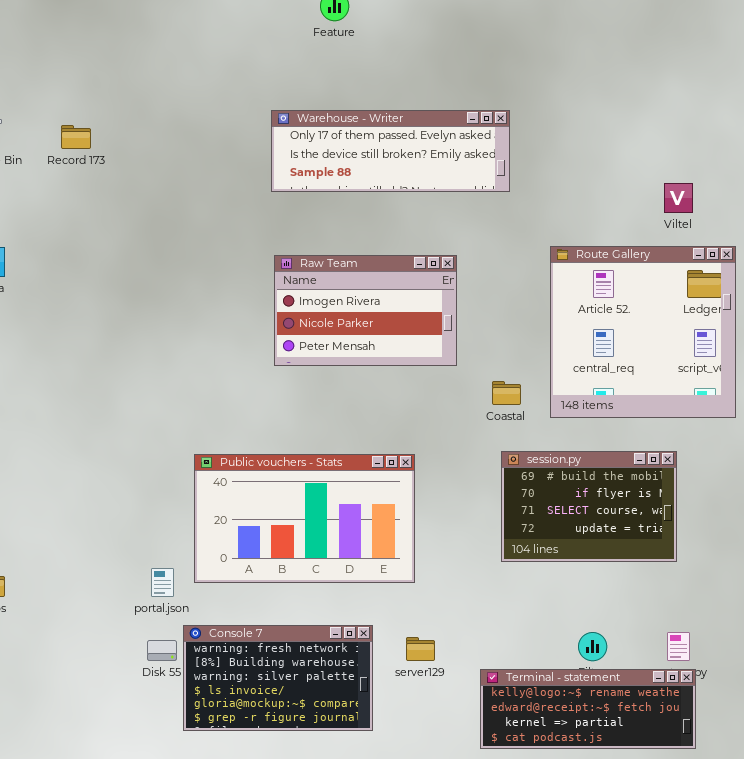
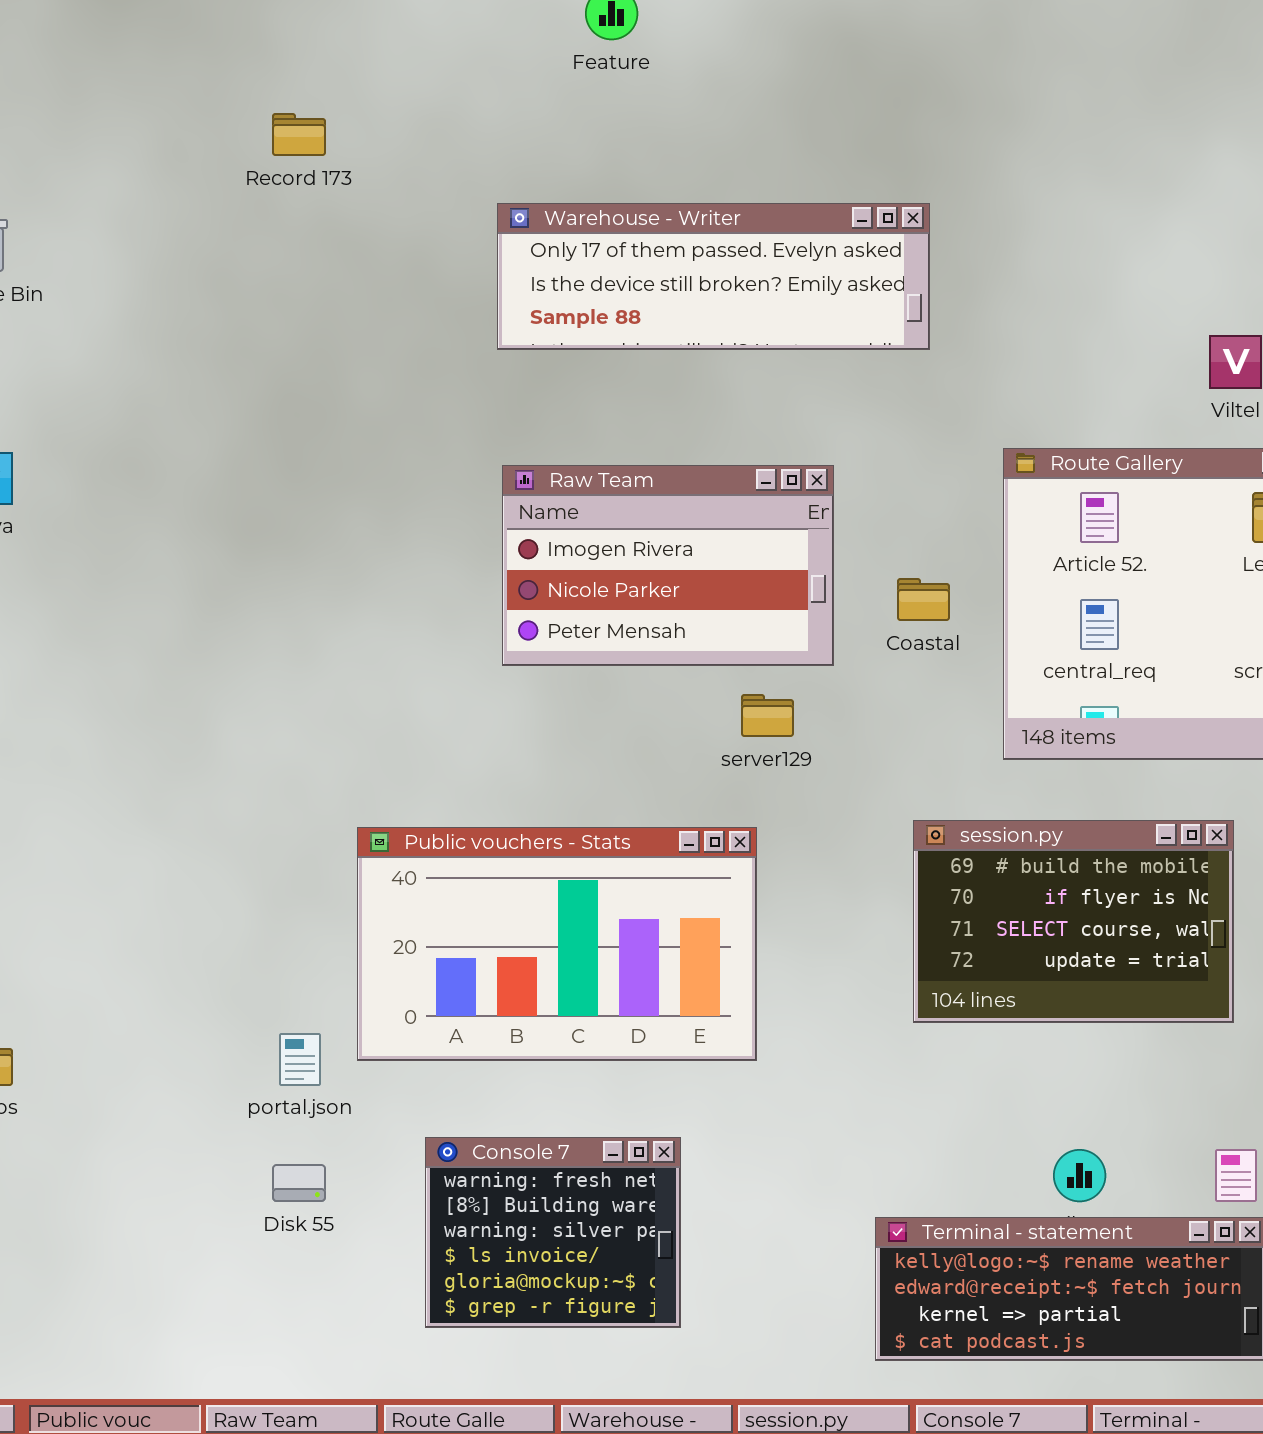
Record 173: [61,125,91,149] -> [272,113,326,156], moved
Coastal: [492,381,521,405] -> [897,578,950,621], moved
Console 7: [183,625,373,731] -> [425,1137,681,1328], resized
server129: [406,637,435,661] -> [741,694,794,737], moved

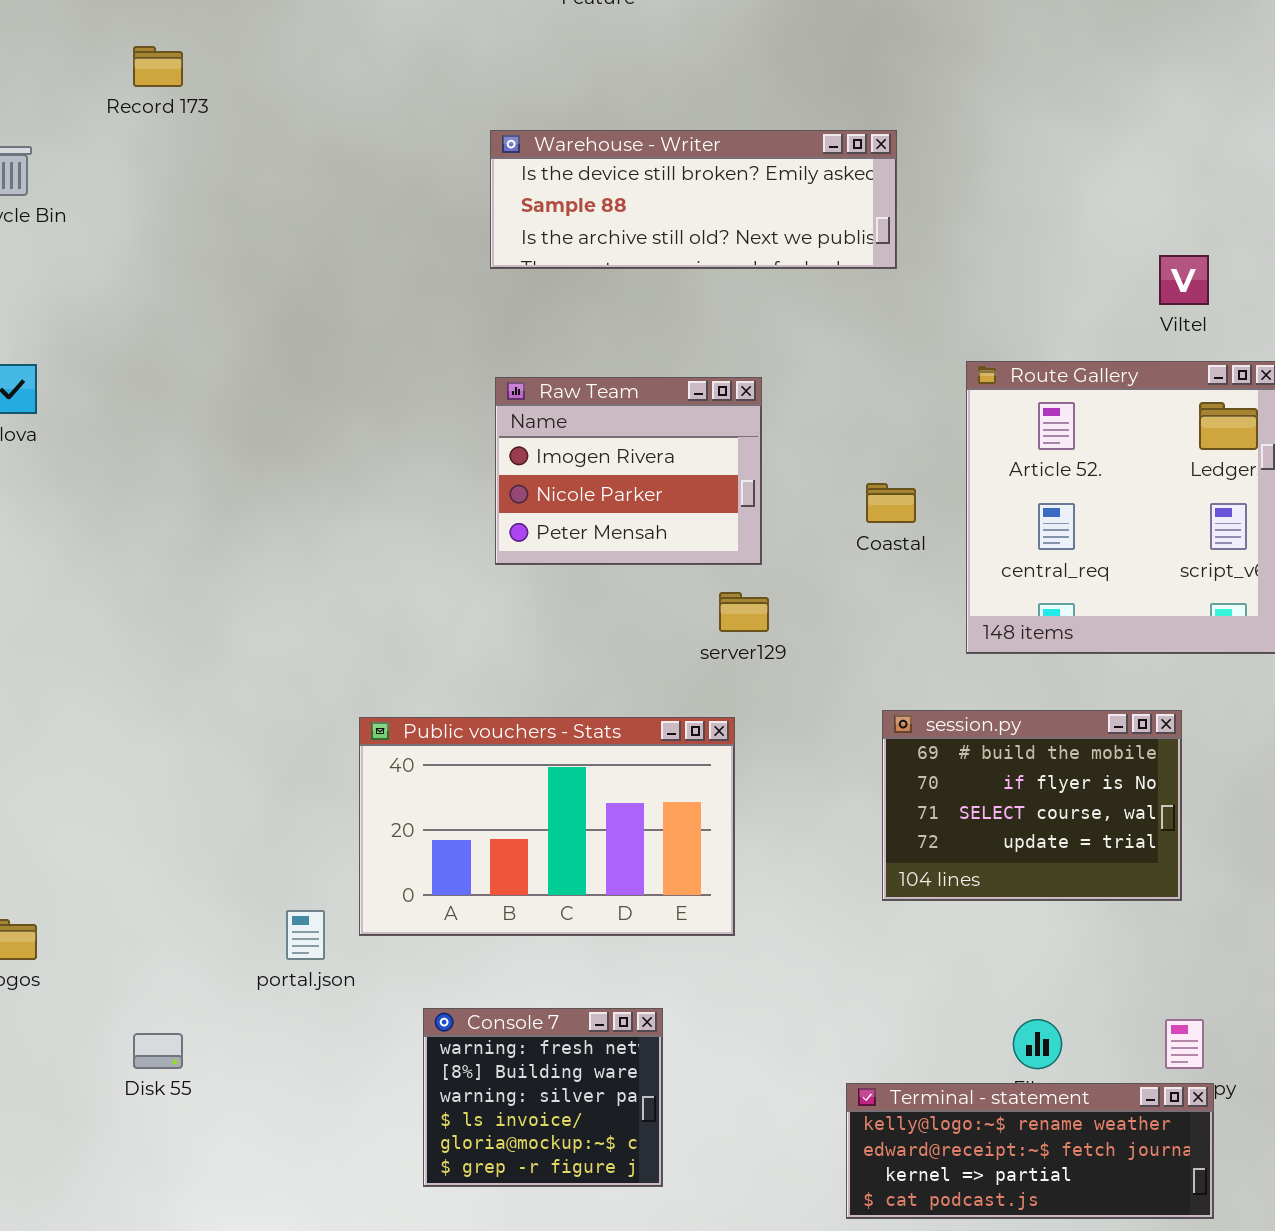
Record 173: [272,113,326,156] -> [133,46,183,87], moved
Warehouse - Writer: [497,203,930,350] -> [490,130,897,269], scrolled down 1 row
Raw Team: [502,465,834,666] -> [495,377,762,565], resized
Disk 55: [272,1164,326,1202] -> [133,1033,183,1069], moved

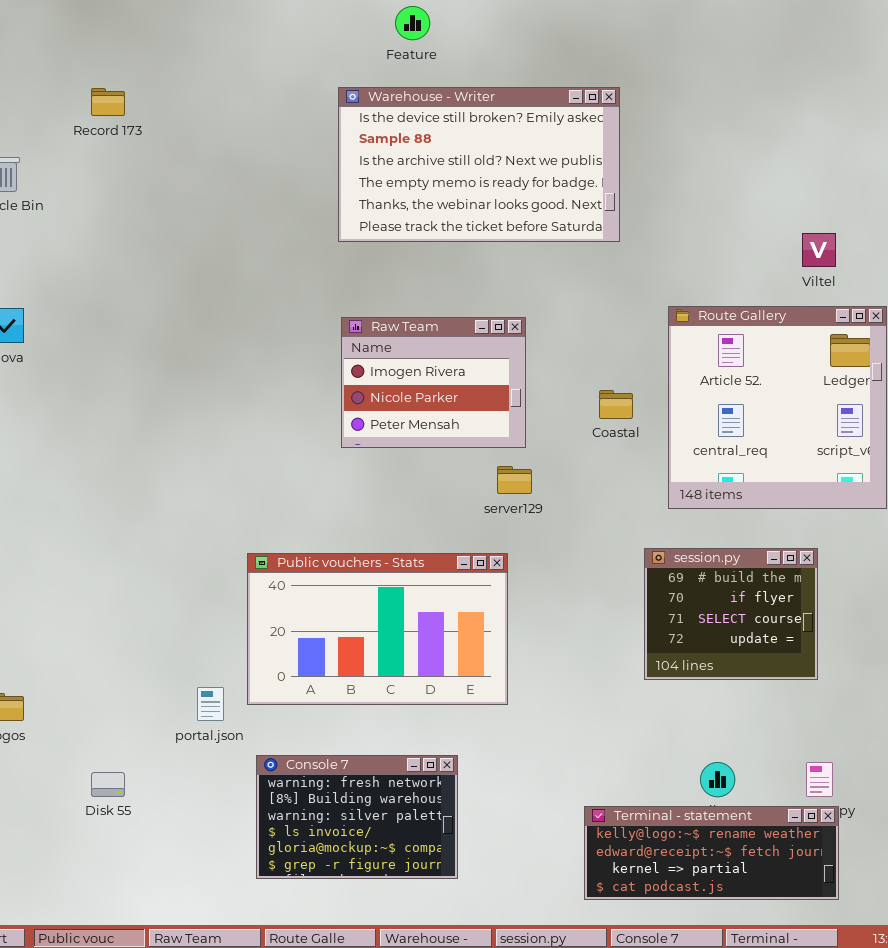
Warehouse - Writer: [490,130,897,269] -> [338,87,620,242], resized
session.py: [882,710,1182,901] -> [644,548,818,680], resized
Console 7: [423,1008,663,1187] -> [256,755,458,879], resized

